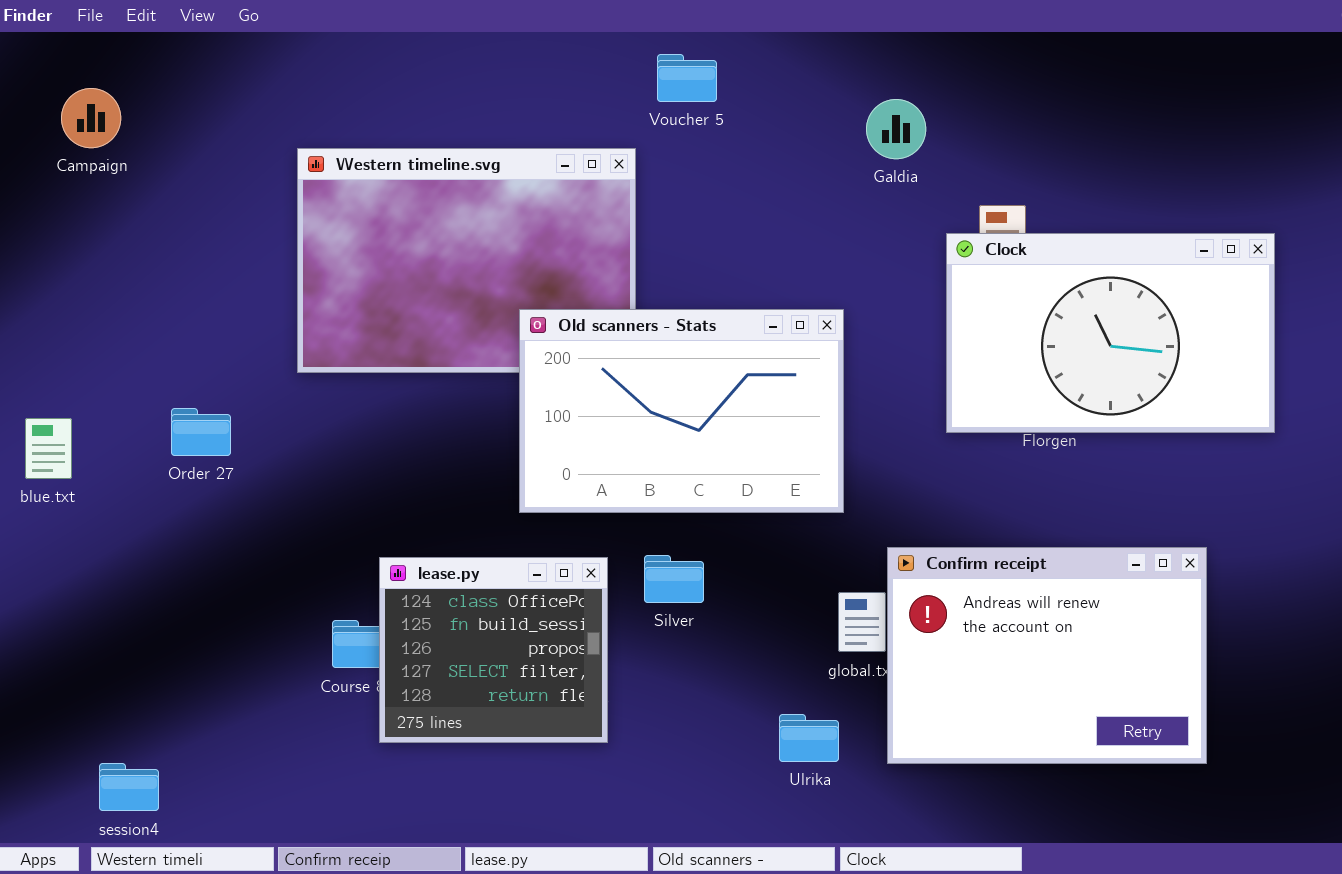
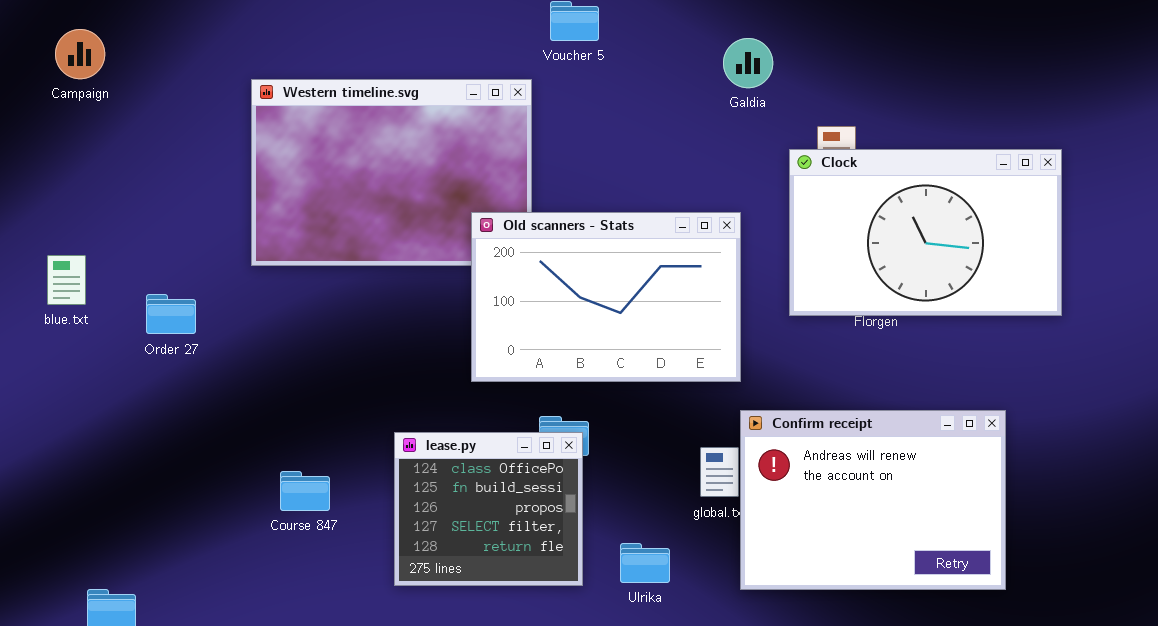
Old scanners - Stats: [519,309,844,513] -> [471,212,741,382], moved
blue.txt: [25,418,72,479] -> [47,255,86,305], moved
lease.py: [379,557,608,743] -> [394,432,583,586], moved
Ulrika: [779,714,839,762] -> [620,543,670,583], moved

